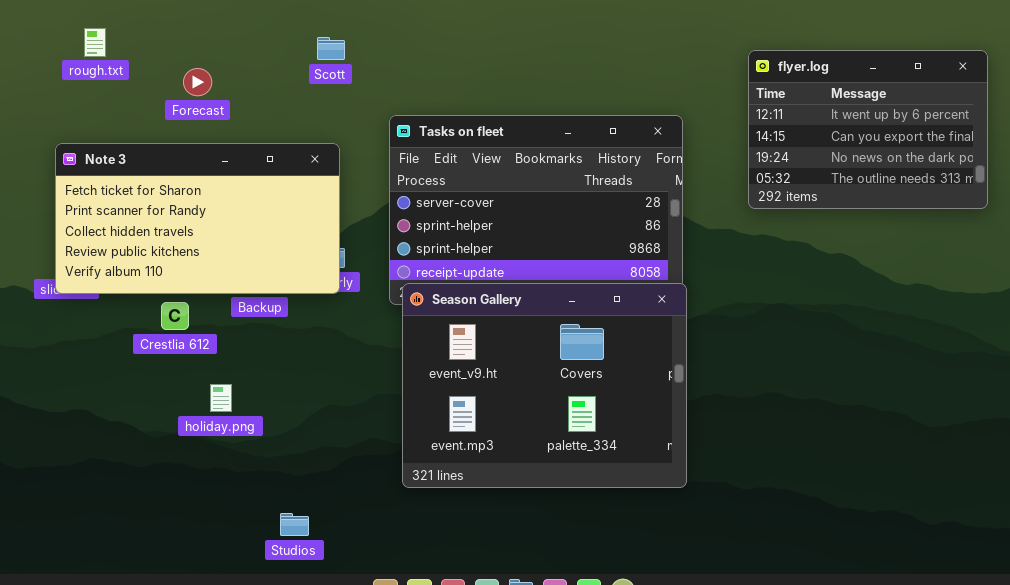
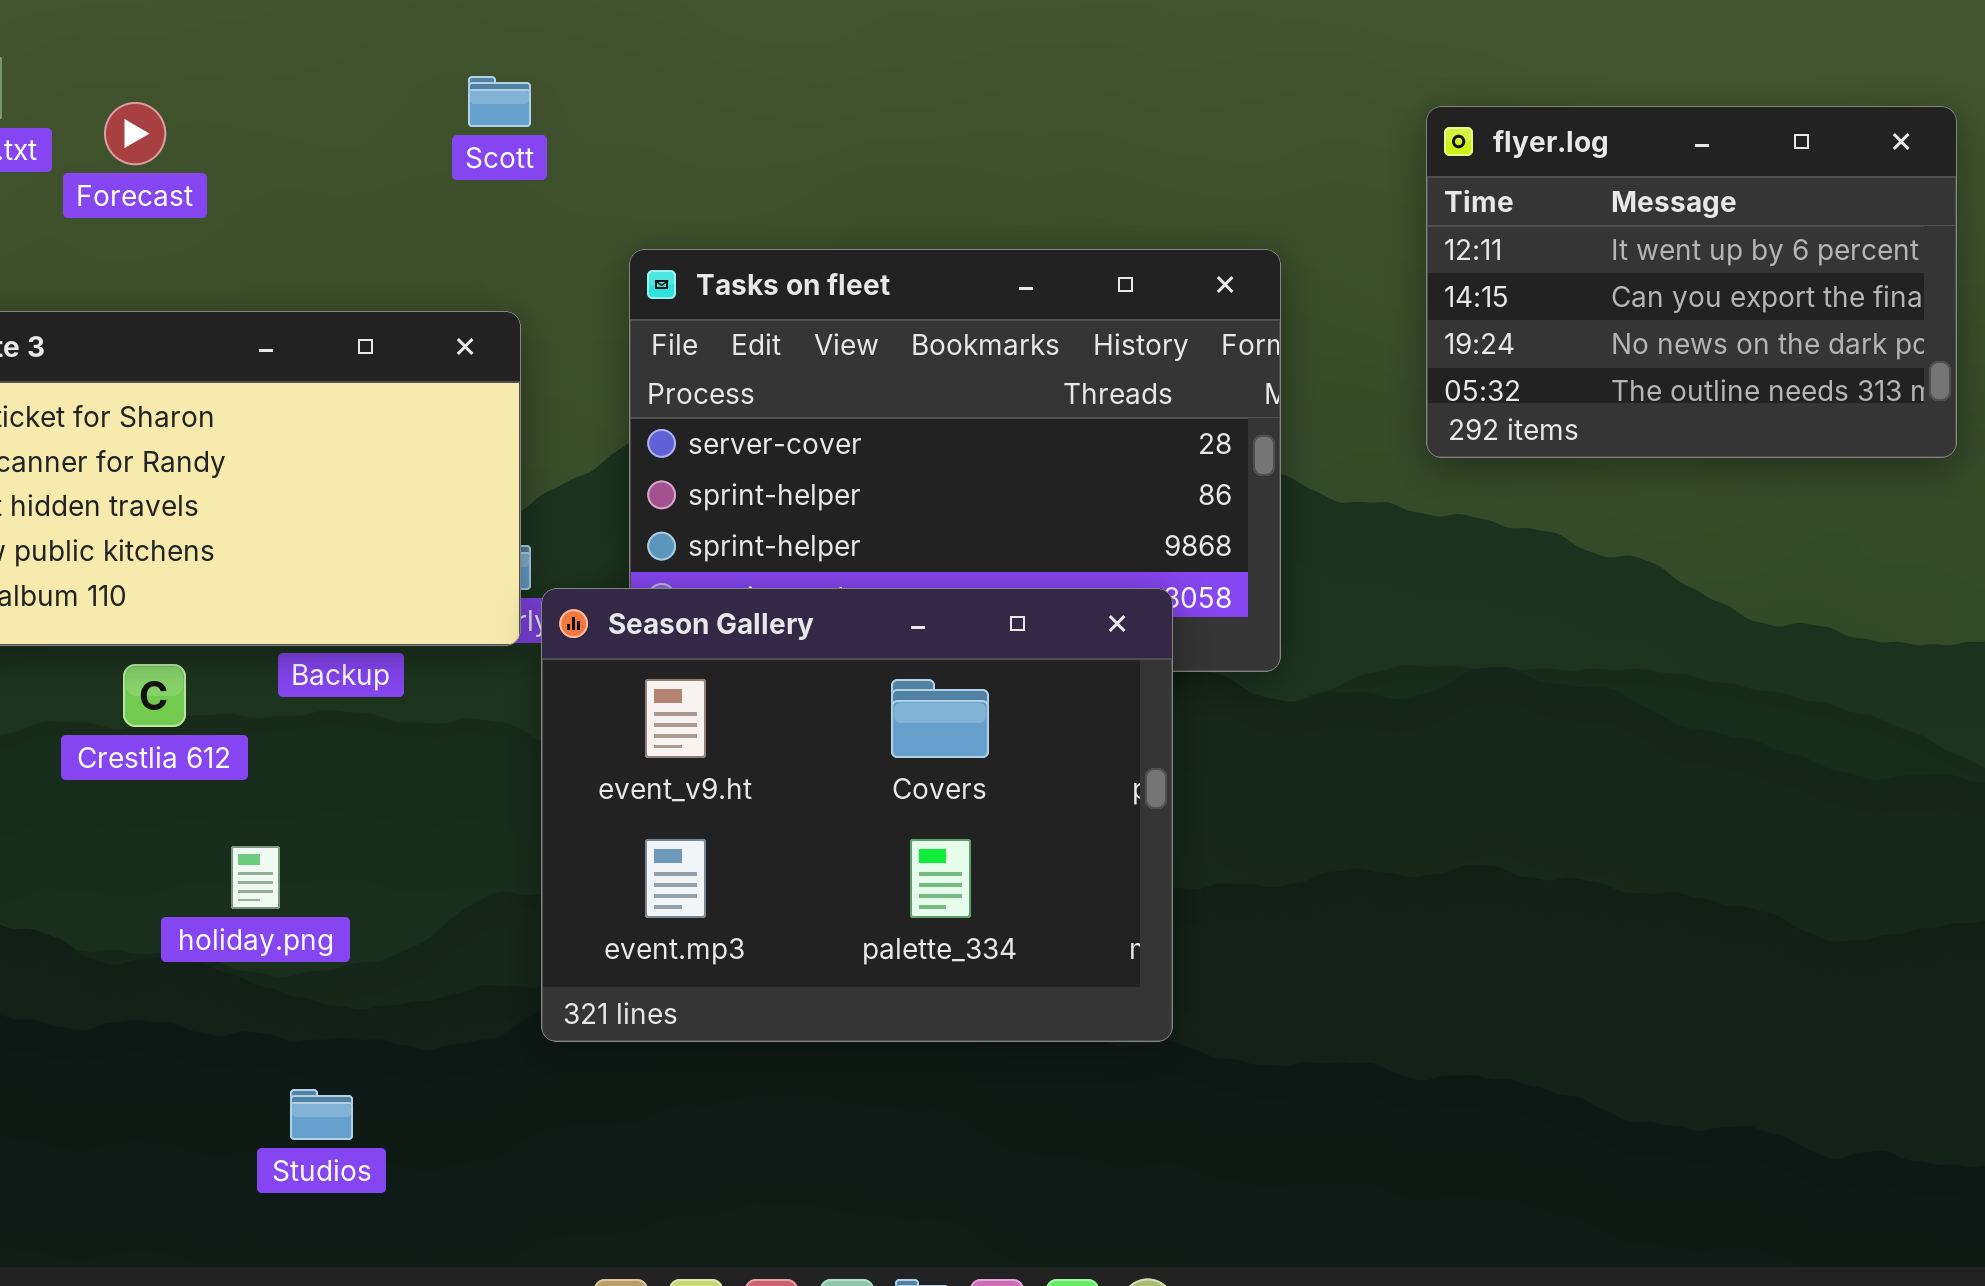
Forecast: [183,68,212,96] -> [104,102,166,165], moved
Season Gallery: [402,283,687,488] -> [541,588,1173,1042], moved
Studios: [280,513,309,536] -> [290,1089,353,1140], moved

